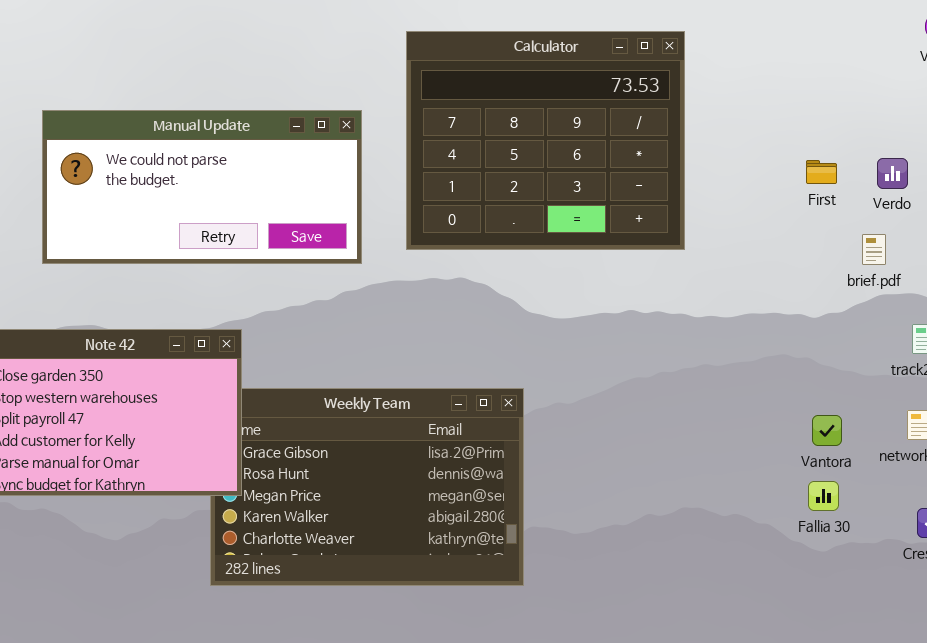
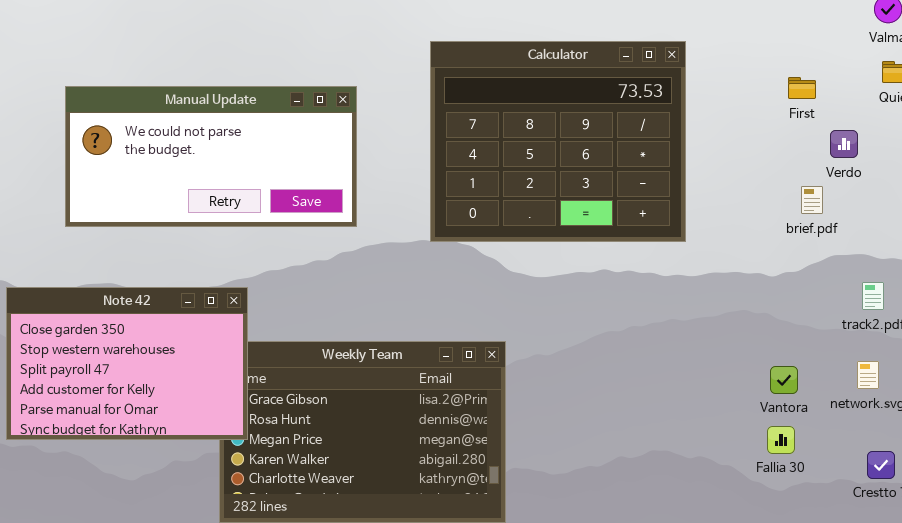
Calculator: [406,31,685,250] -> [430,41,686,242], moved
First: [806,160,837,184] -> [788,77,816,99], moved
brief.pdf: [862,234,886,265] -> [801,186,823,214], moved

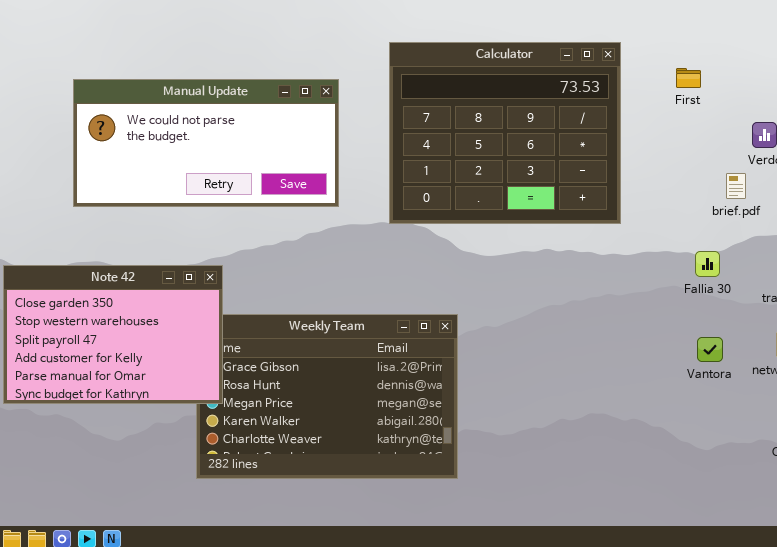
First: [788,77,816,99] -> [676,68,701,88], moved
Manual Update: [65,86,357,227] -> [73,79,339,207], moved
Fallia 30: [767,426,795,454] -> [695,251,720,277], moved

